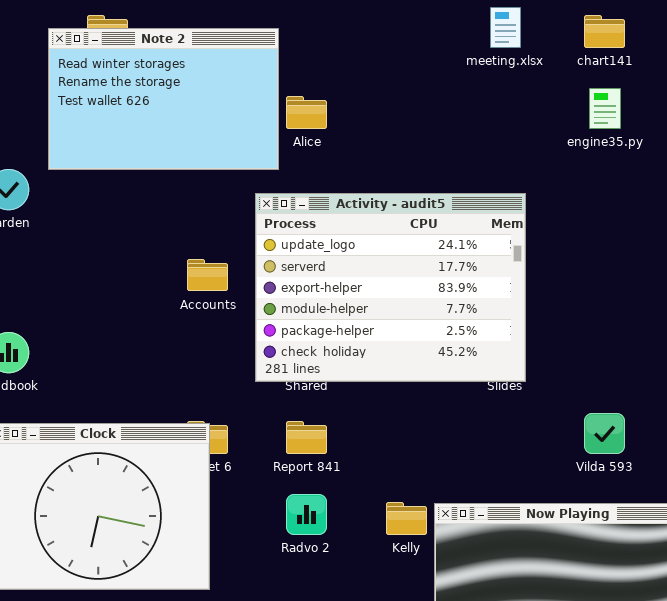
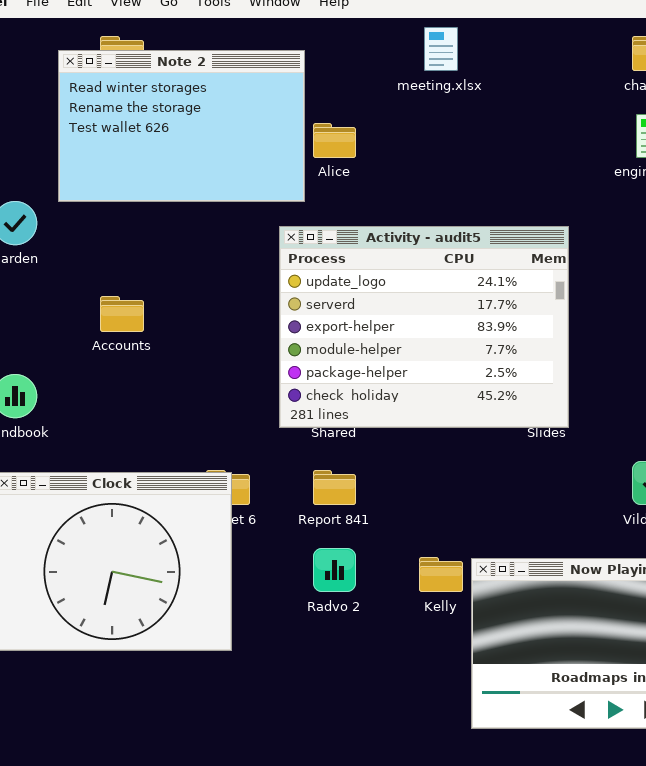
meeting.xlsx: [490,7,521,48] -> [424,27,458,71], moved
Accounts: [187,259,228,291] -> [100,296,144,332], moved

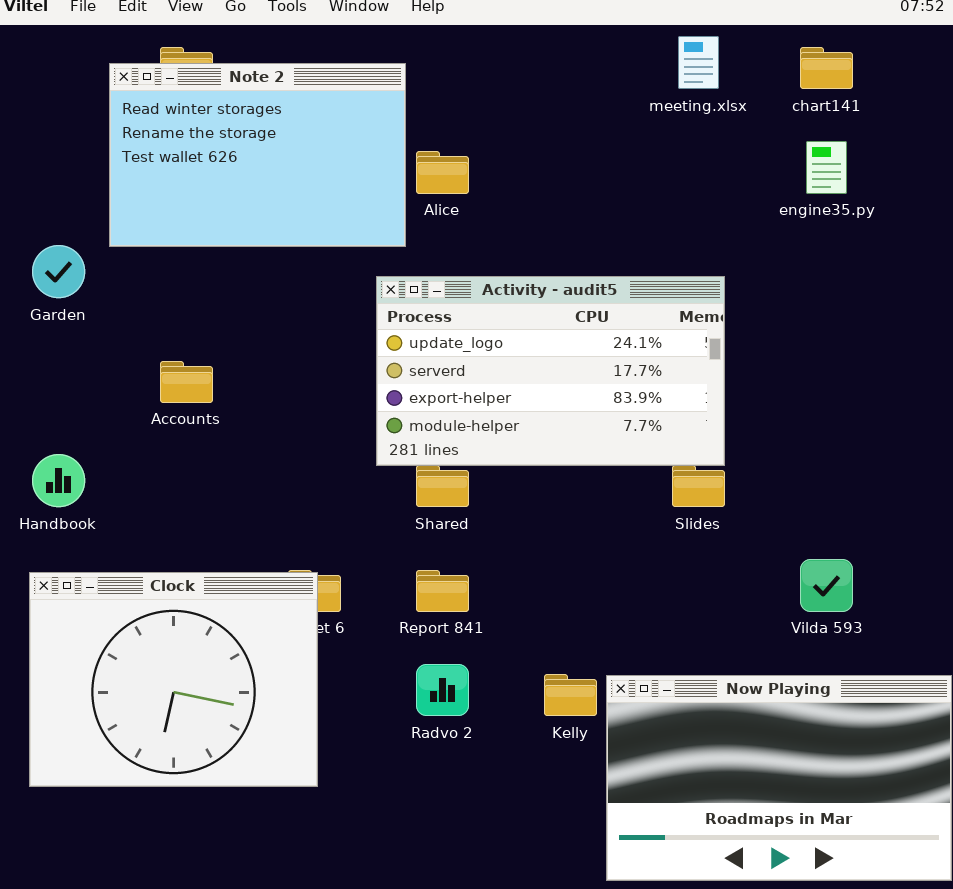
meeting.xlsx: [424,27,458,71] -> [678,36,719,89], moved
Activity - audit5: [279,226,569,428] -> [376,276,725,466], resized

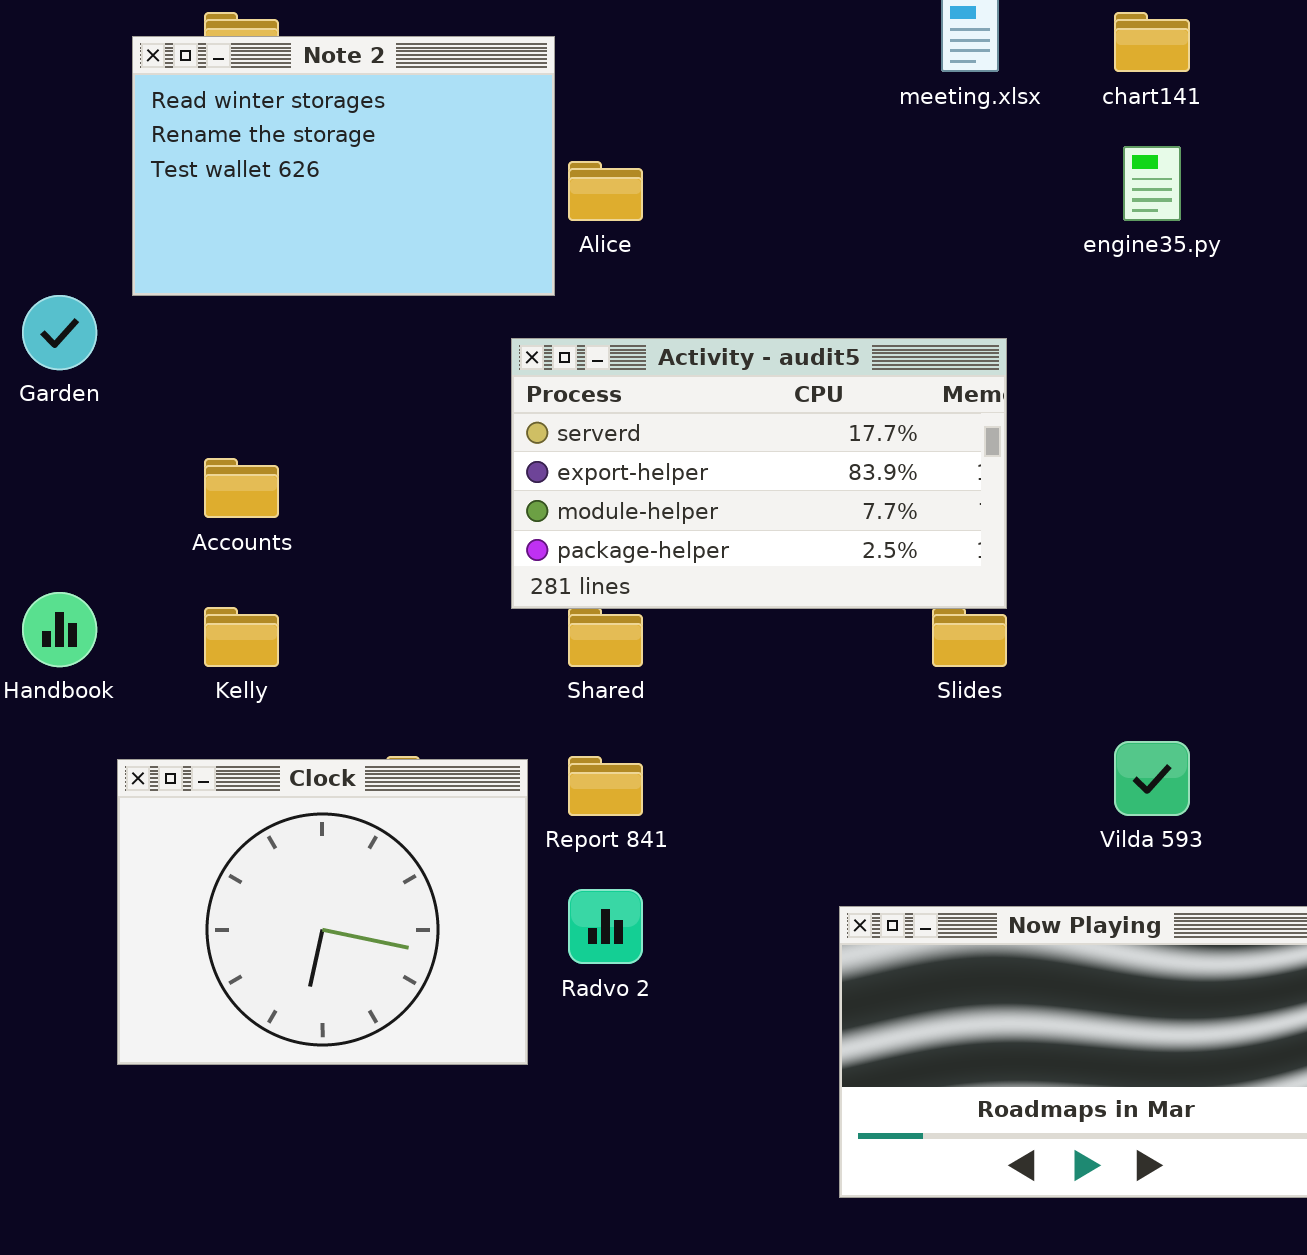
Activity - audit5: [376,276,725,466] -> [511,338,1007,609], scrolled down 1 row
Clock: [29,572,318,787] -> [117,759,528,1065], moved
Kelly: [544,674,597,716] -> [204,607,279,667], moved

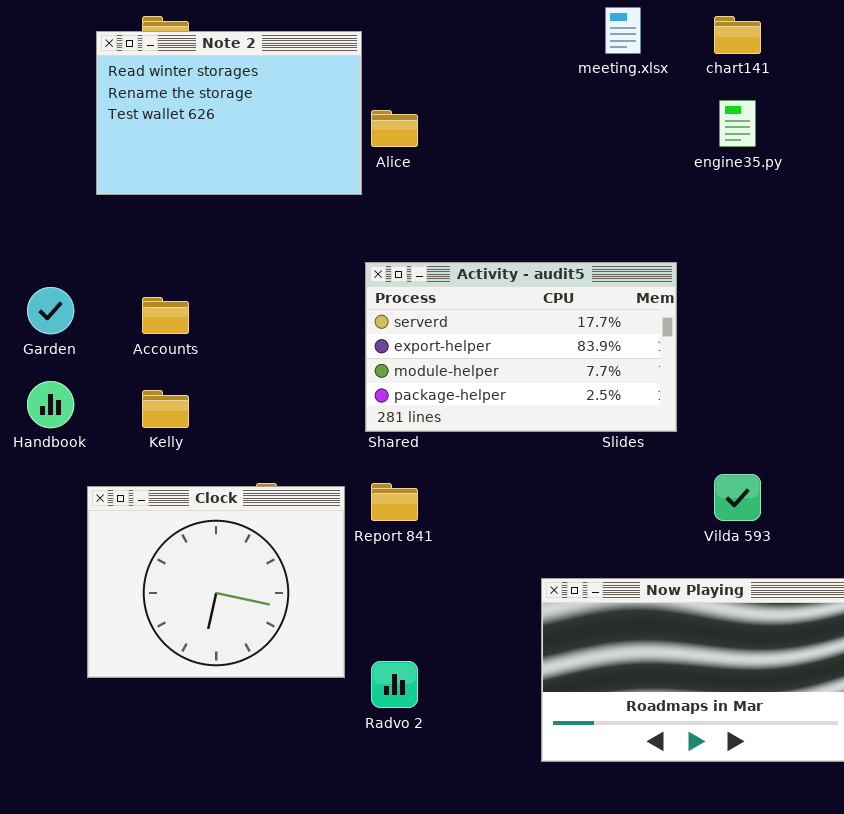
Garden: [22,295,97,370] -> [27,287,74,334], moved
Activity - audit5: [511,338,1007,609] -> [365,262,677,432], moved
Radvo 2: [568,889,643,964] -> [371,661,418,708], moved

